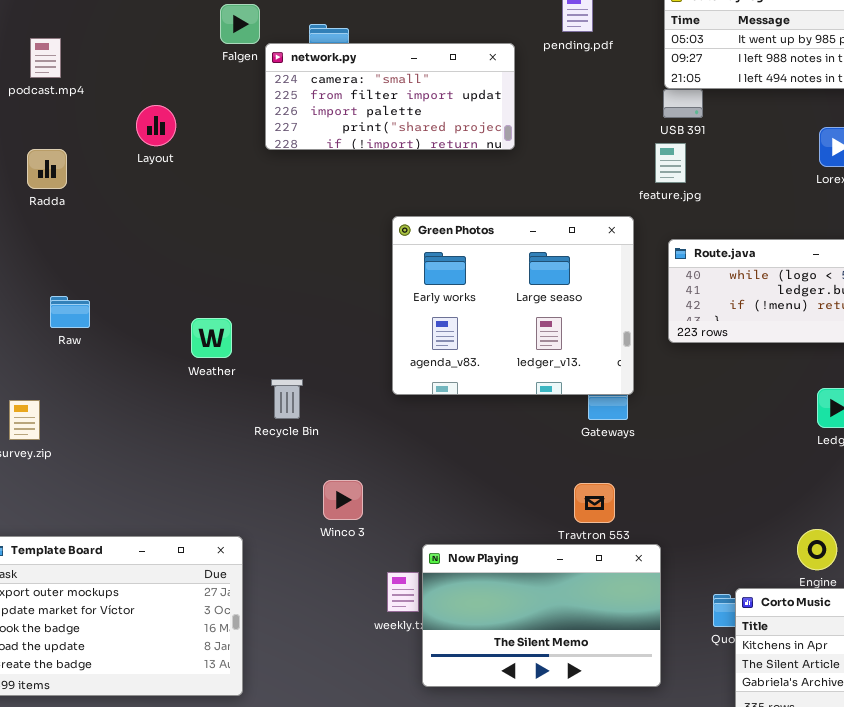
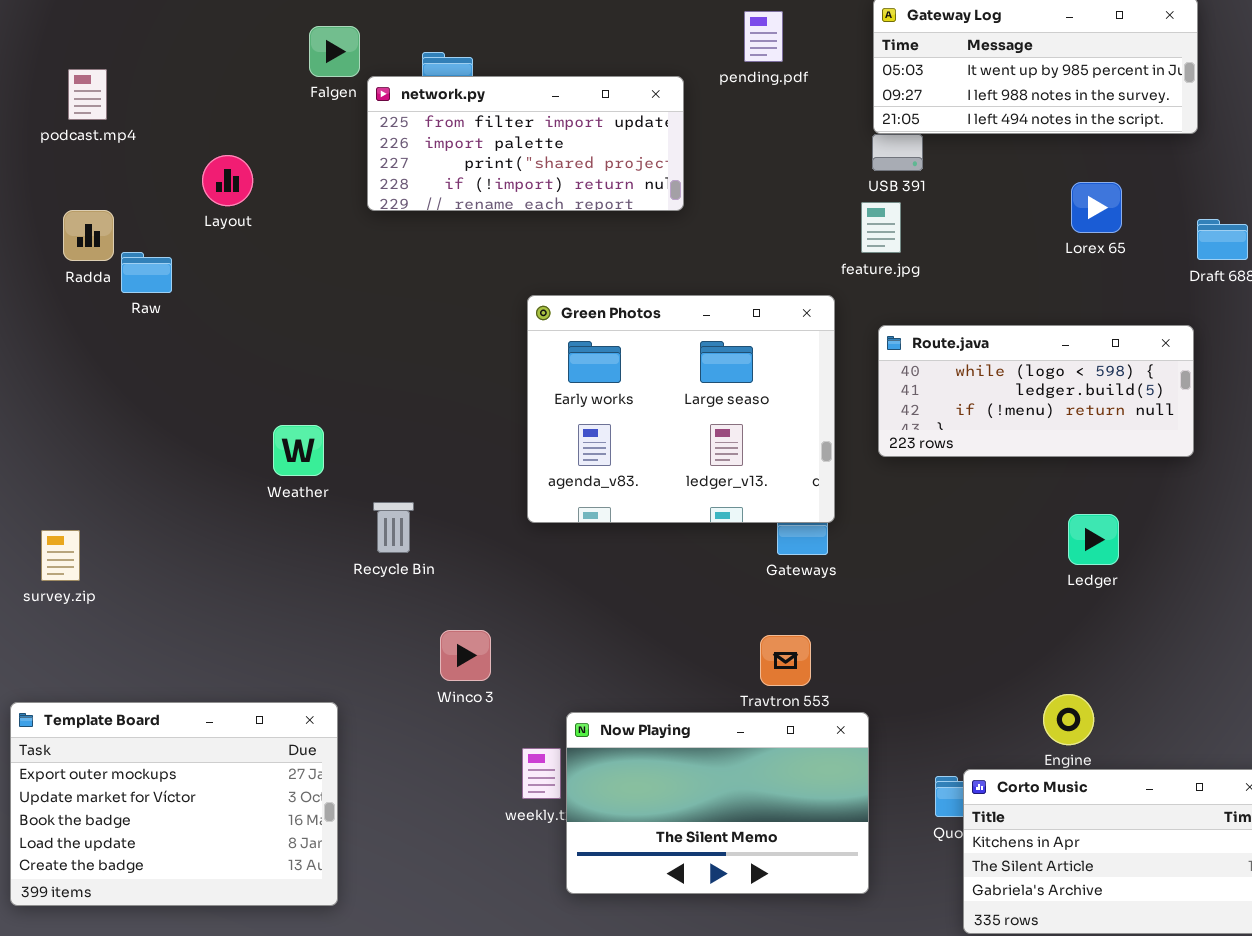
network.py: [265,43,515,150] -> [367,76,684,211], scrolled down 1 row
Raw: [50,296,90,328] -> [121,252,172,293], moved

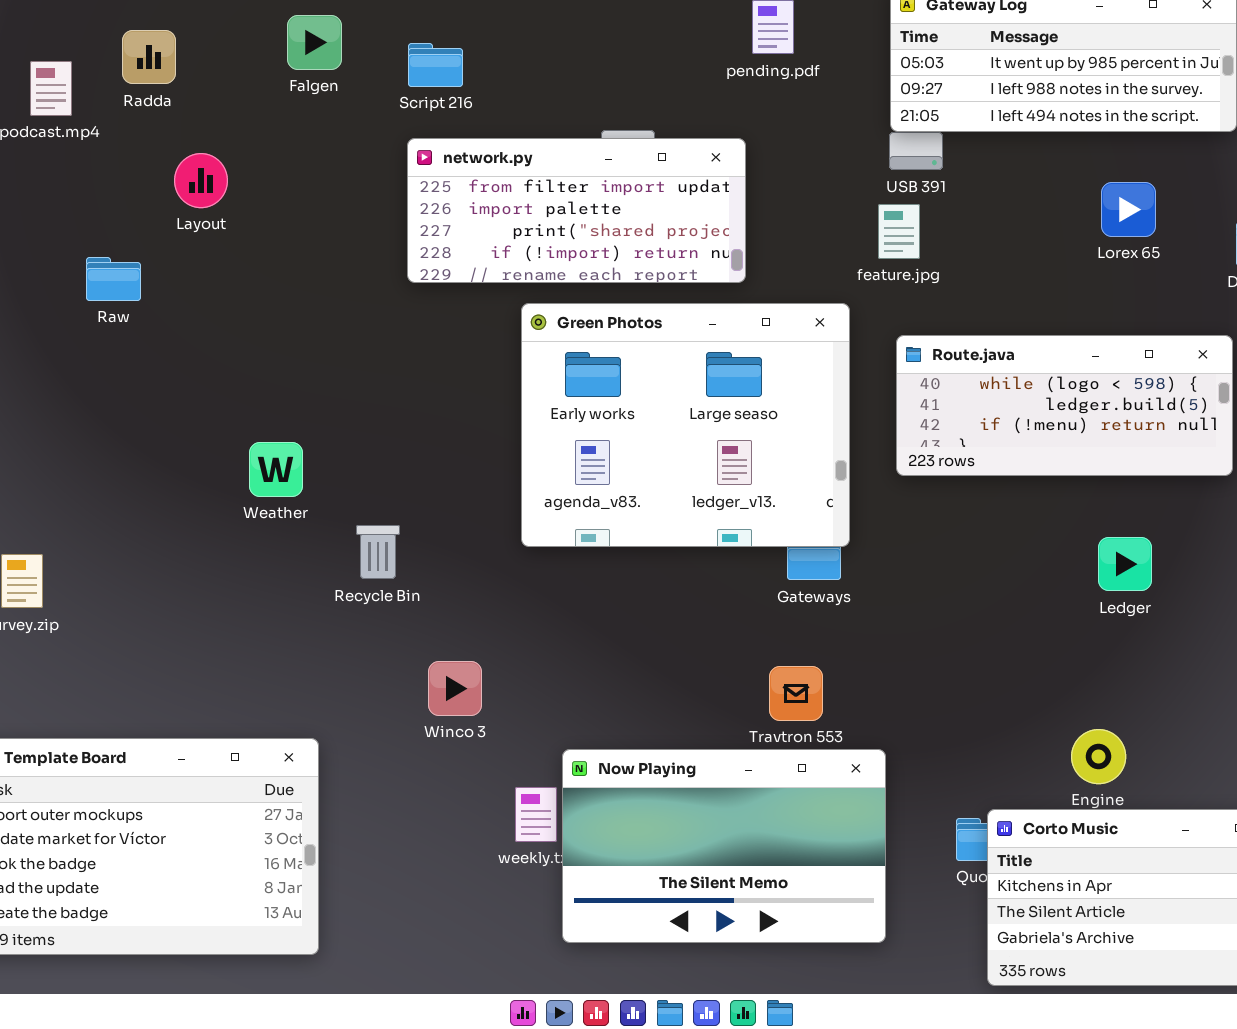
network.py: [367,76,684,211] -> [407,138,746,283], moved
Radda: [63,210,114,261] -> [122,30,176,84], moved

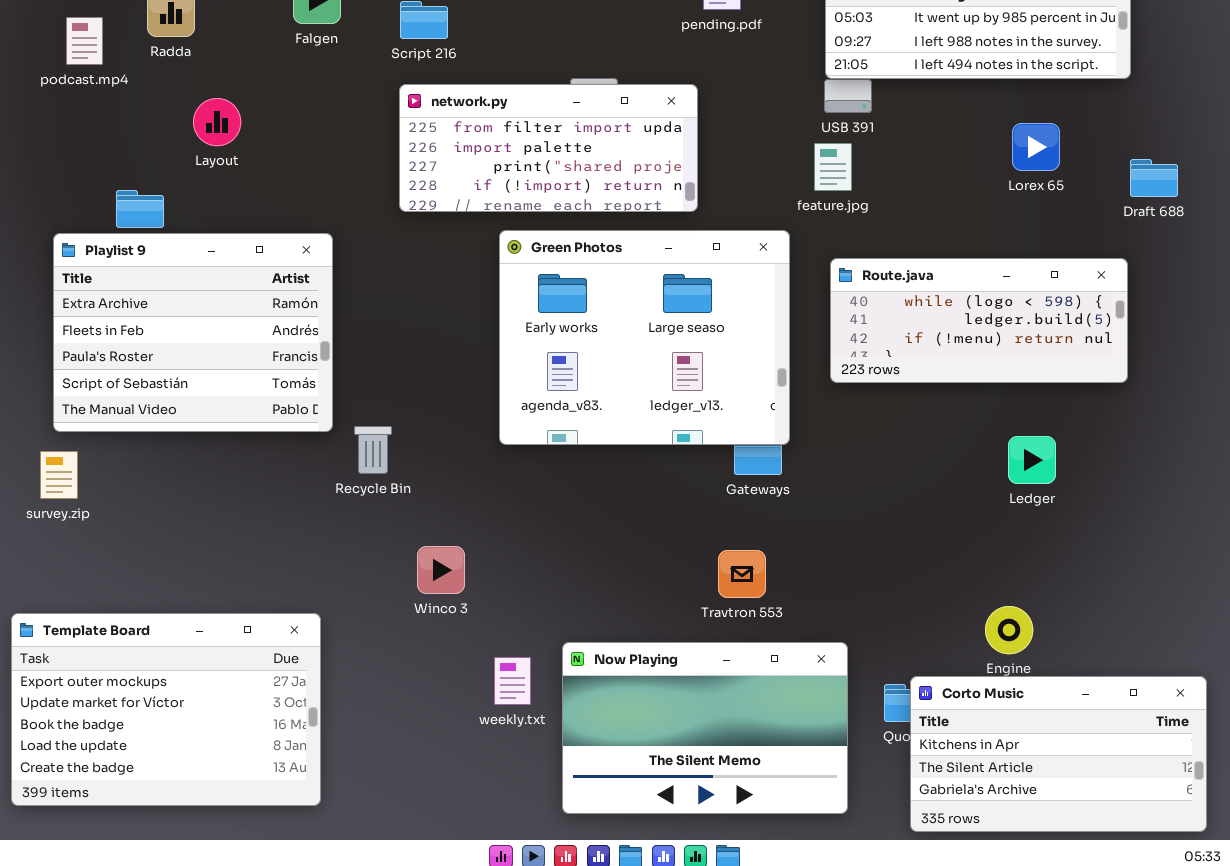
Playlist 9: none -> [53,233,333,432], opened
Now Playing: [562,749,886,943] -> [562,642,848,814], moved

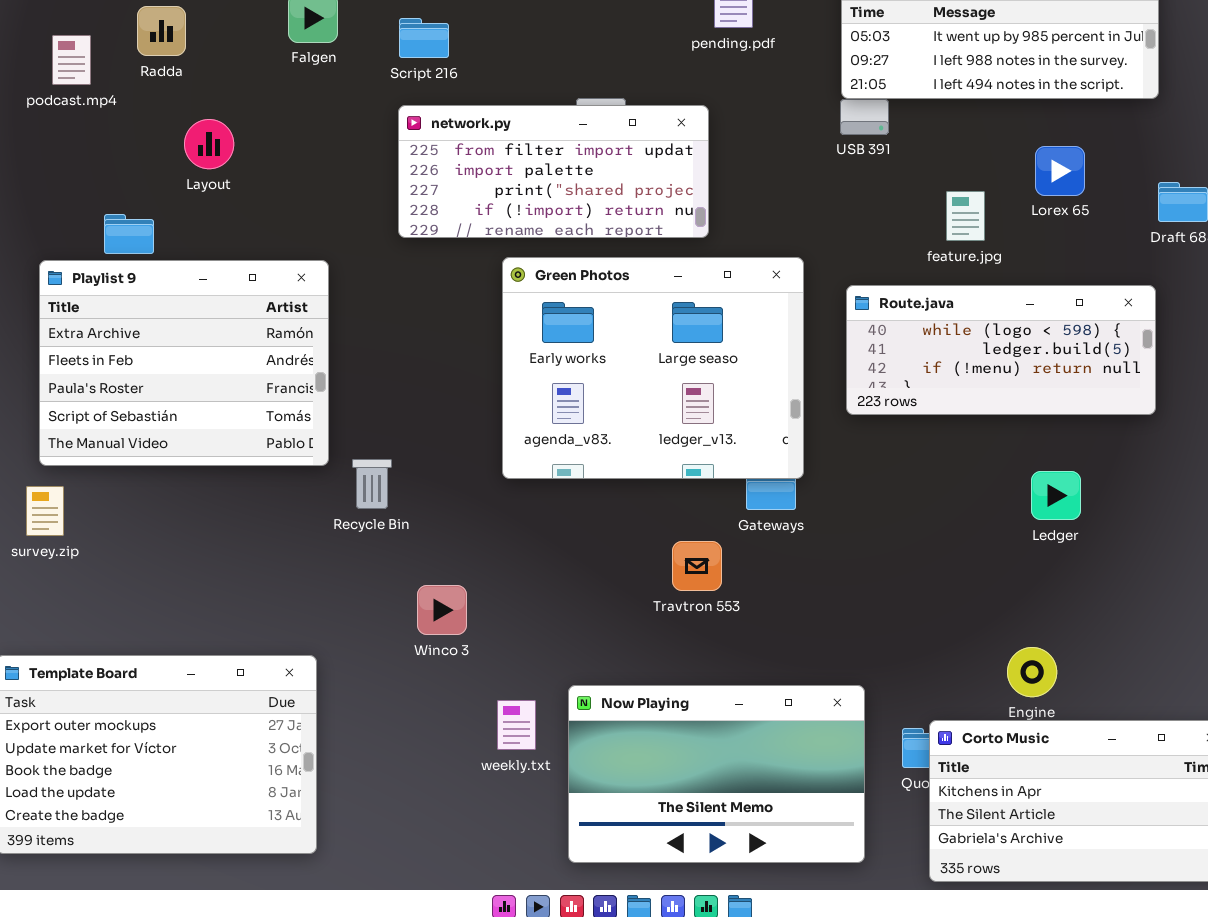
feature.jpg: [814,143,852,191] -> [946,191,985,241], moved
Travtron 553: [718,550,766,598] -> [672,541,722,591], moved

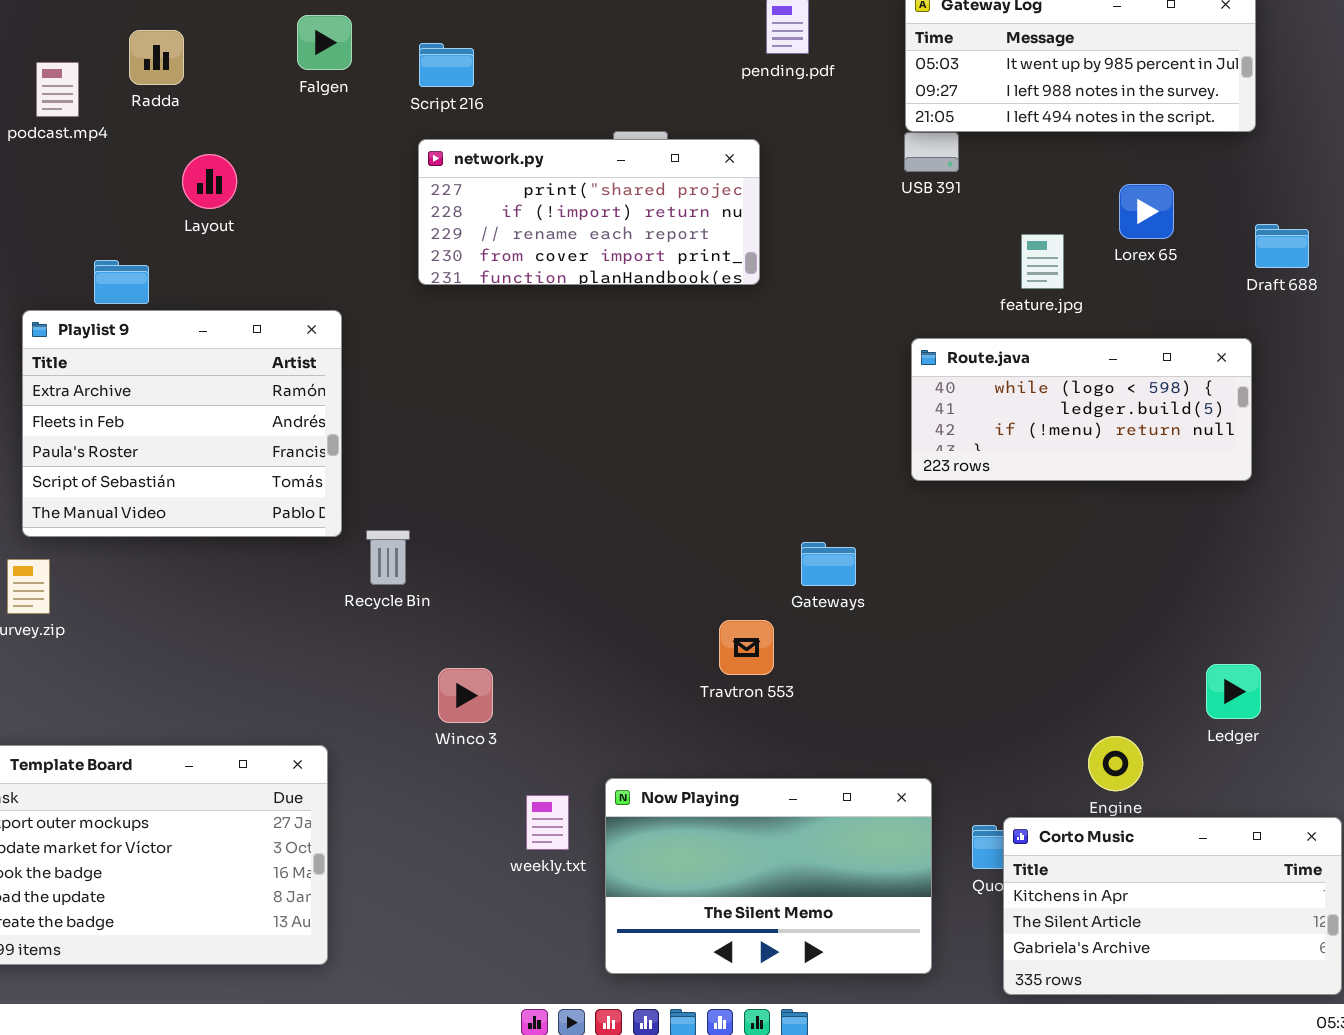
network.py: [398,105,709,238] -> [418,139,760,285], scrolled down 2 rows
Green Photos: [502,257,804,479] -> none, closed
Ledger: [1031,471,1081,520] -> [1206,664,1261,719], moved

